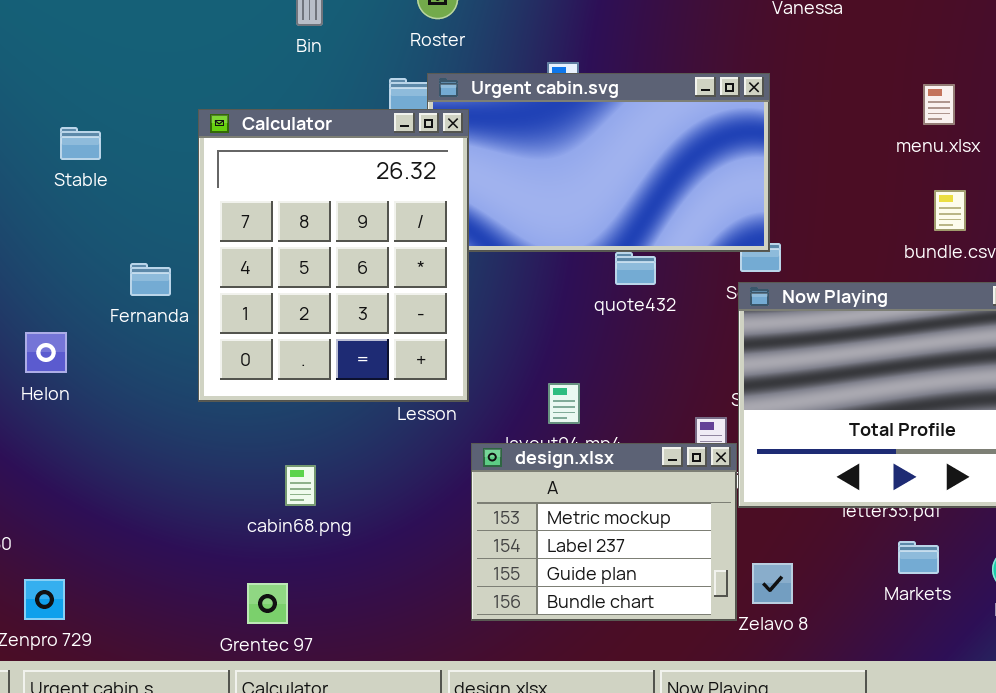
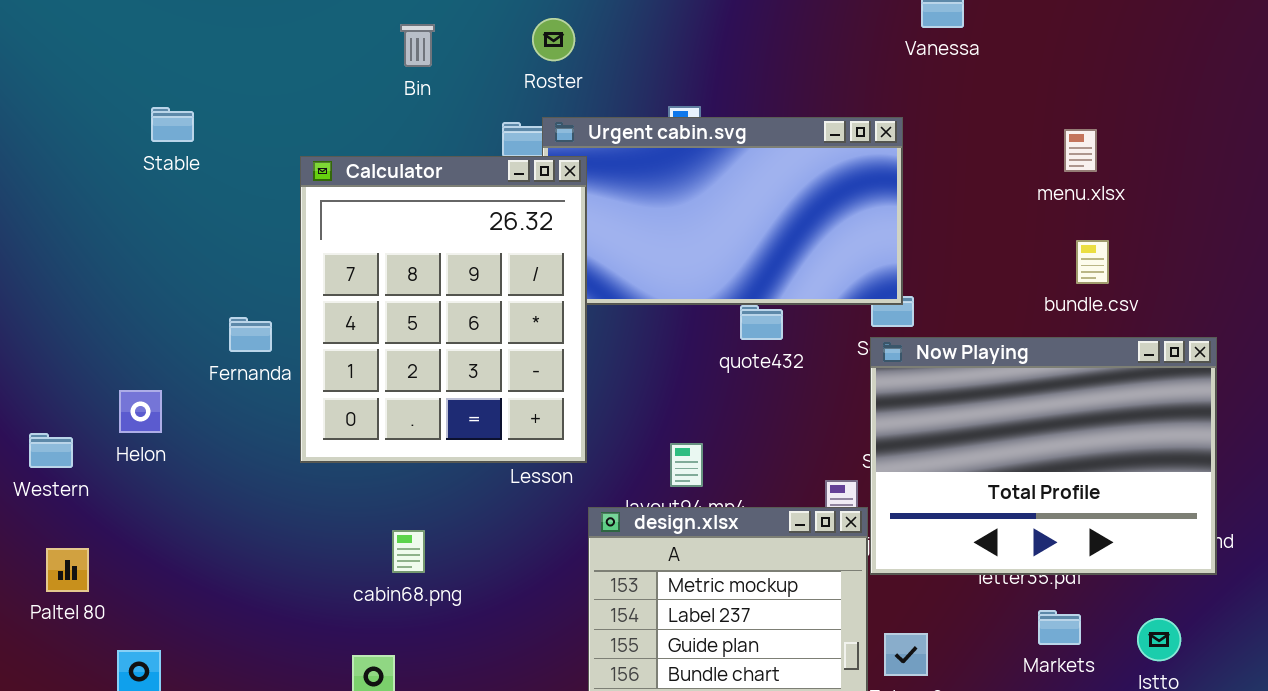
Stable: [60,127,101,160] -> [151,107,194,142], moved

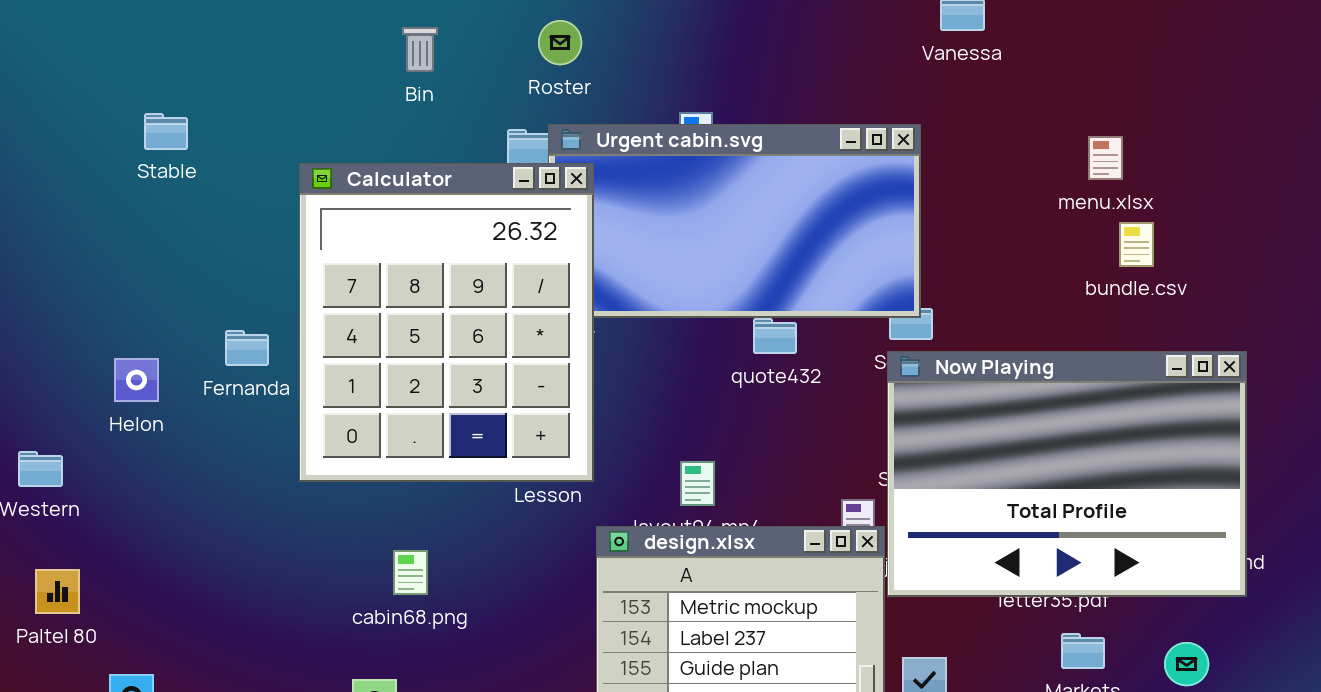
bundle.csv: [1076,240,1109,284] -> [1119,222,1154,267], moved
Helon: [119,390,162,433] -> [114,358,159,402], moved

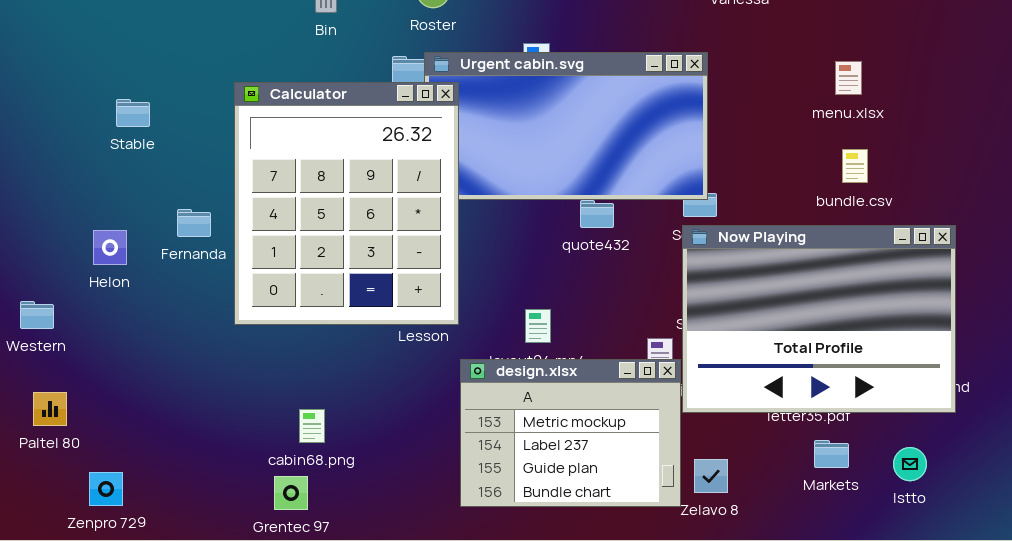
Stable: [144,113,188,150] -> [116,99,150,127], moved
bundle.csv: [1119,222,1154,267] -> [842,149,868,183], moved
cabin68.png: [393,550,428,595] -> [299,409,325,443], moved

